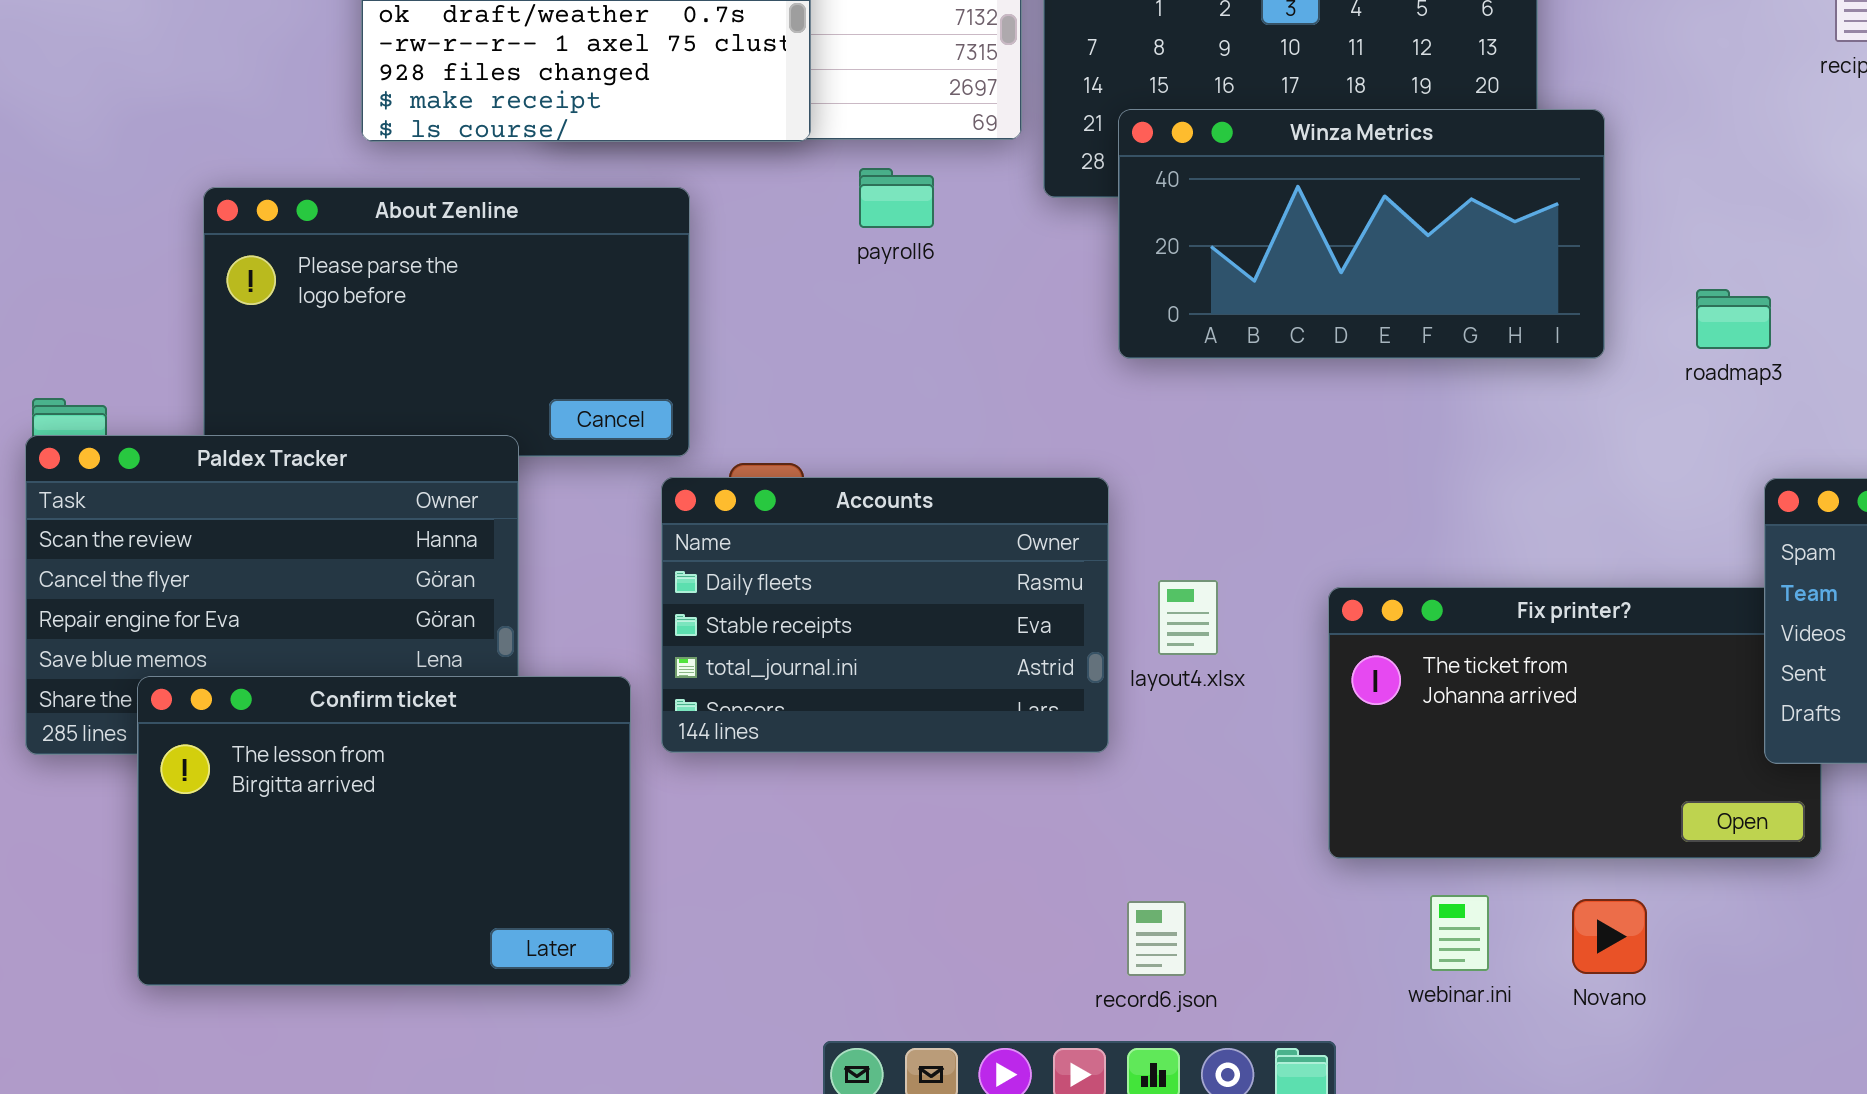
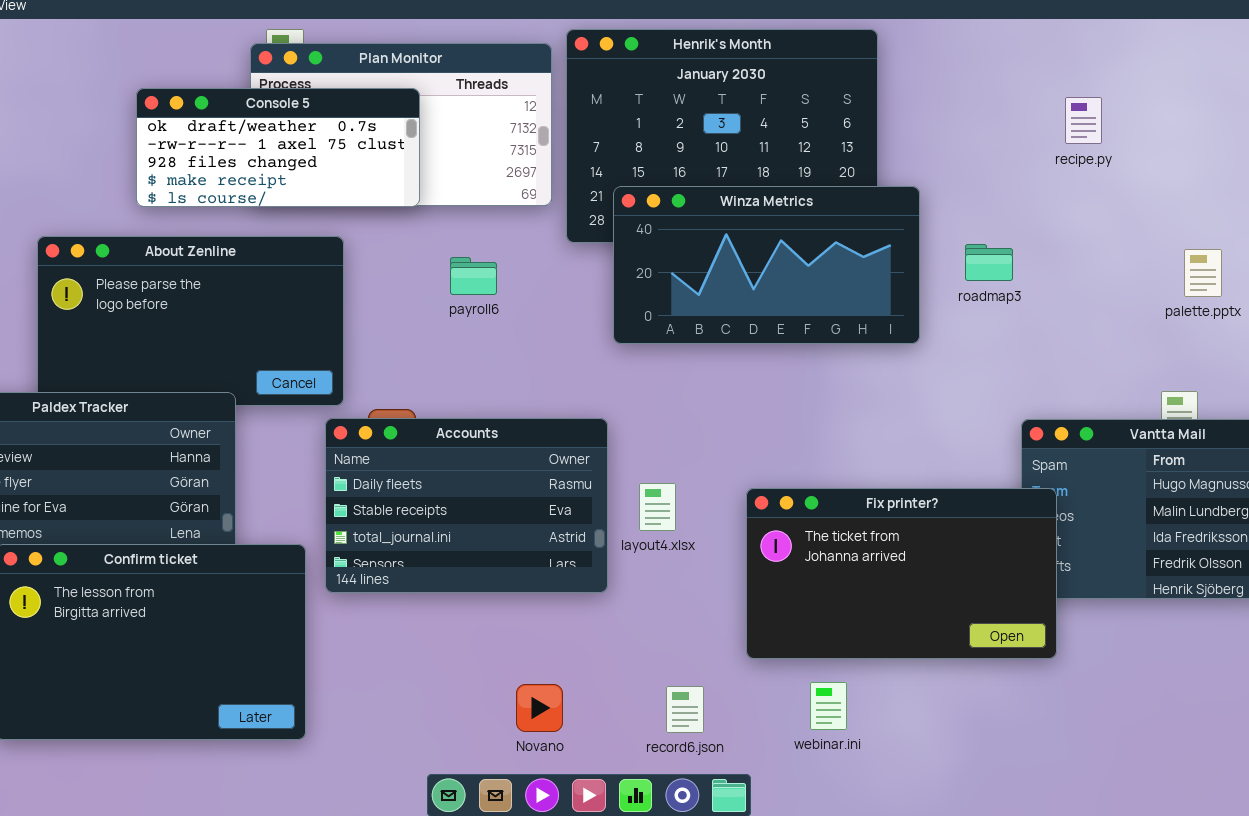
payroll6: [859,168,934,228] -> [450,257,497,295], moved
roadmap3: [1696,289,1771,349] -> [965,244,1013,281], moved
Fix printer?: [1328,587,1822,859] -> [746,488,1057,659], raised
Novano: [1572,899,1647,974] -> [516,684,563,732], moved
record6.json: [1127,901,1186,976] -> [666,686,704,733], moved

